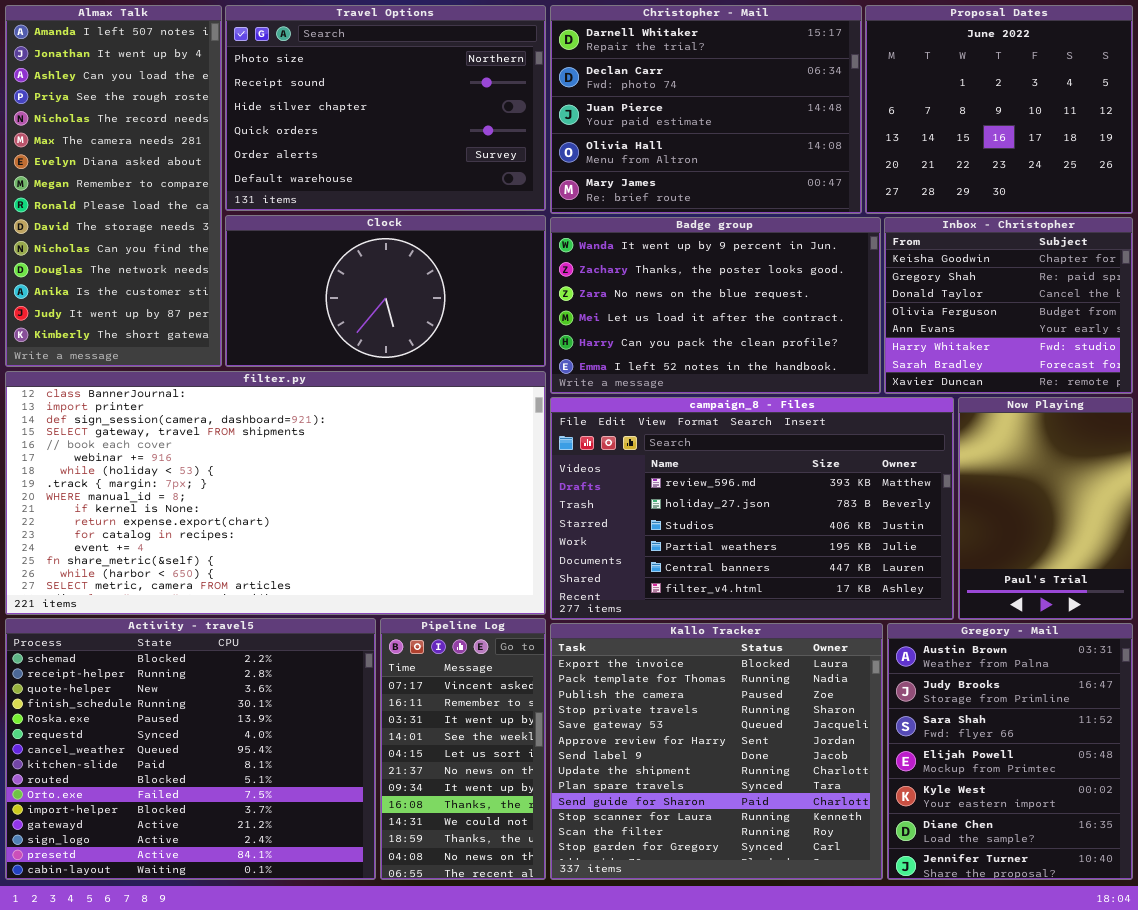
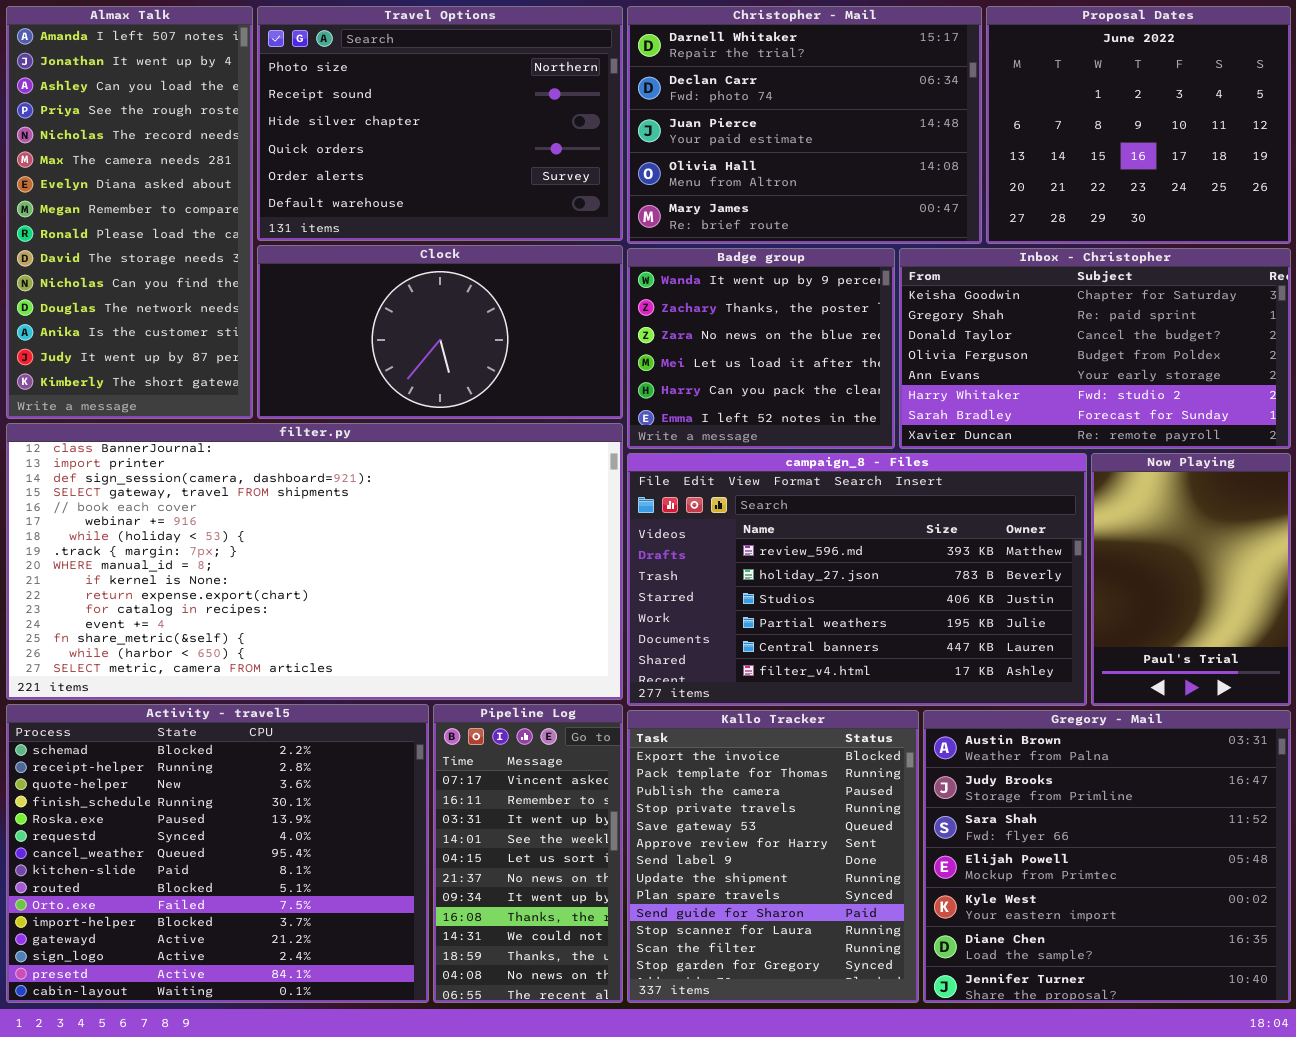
Badge group: [550,217,881,394] -> [627,248,895,449], resized
Inbox - Christopher: [884,217,1133,394] -> [899,248,1291,449], resized
Kallo Tracker: [550,623,883,880] -> [627,710,919,1003], resized
Gregory - Mail: [887,623,1133,880] -> [923,710,1291,1003], resized

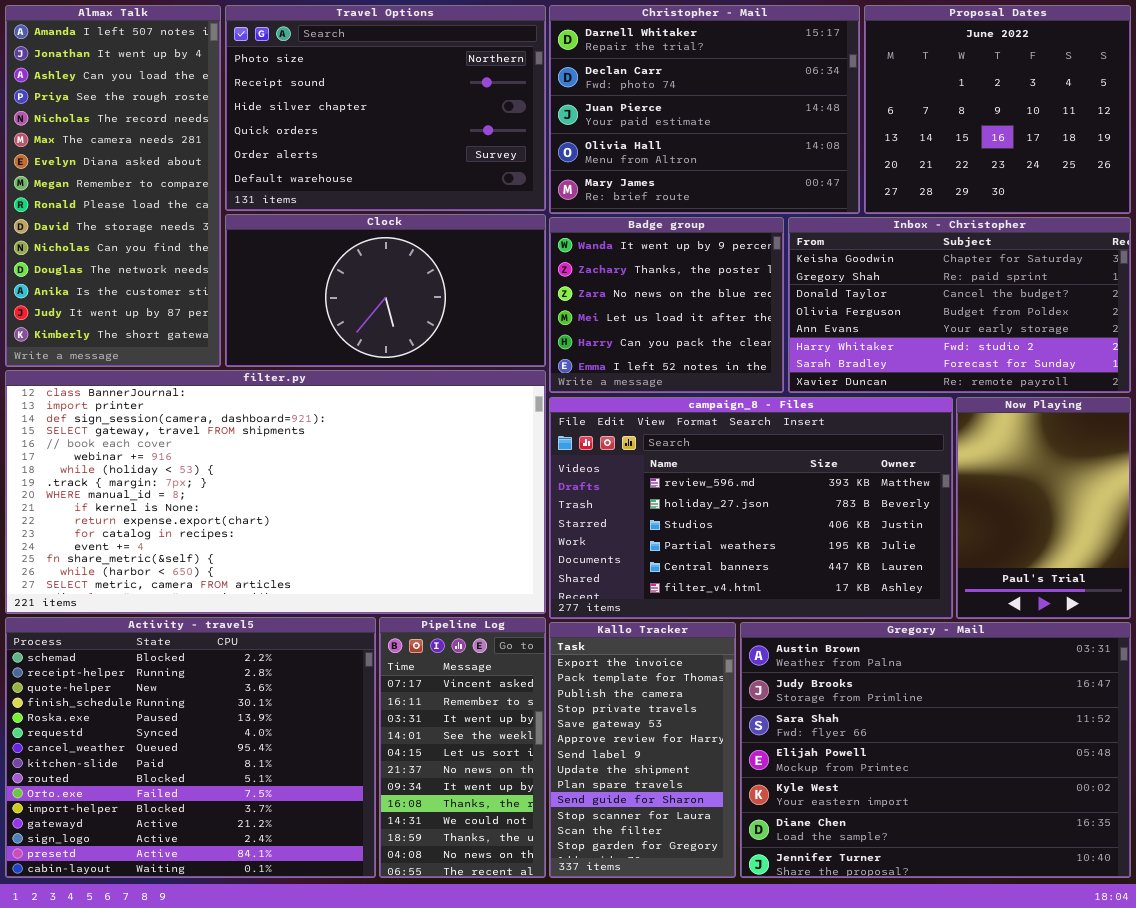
Kallo Tracker: [627,710,919,1003] -> [549,622,736,878], resized
Gregory - Mail: [923,710,1291,1003] -> [740,622,1131,878], resized

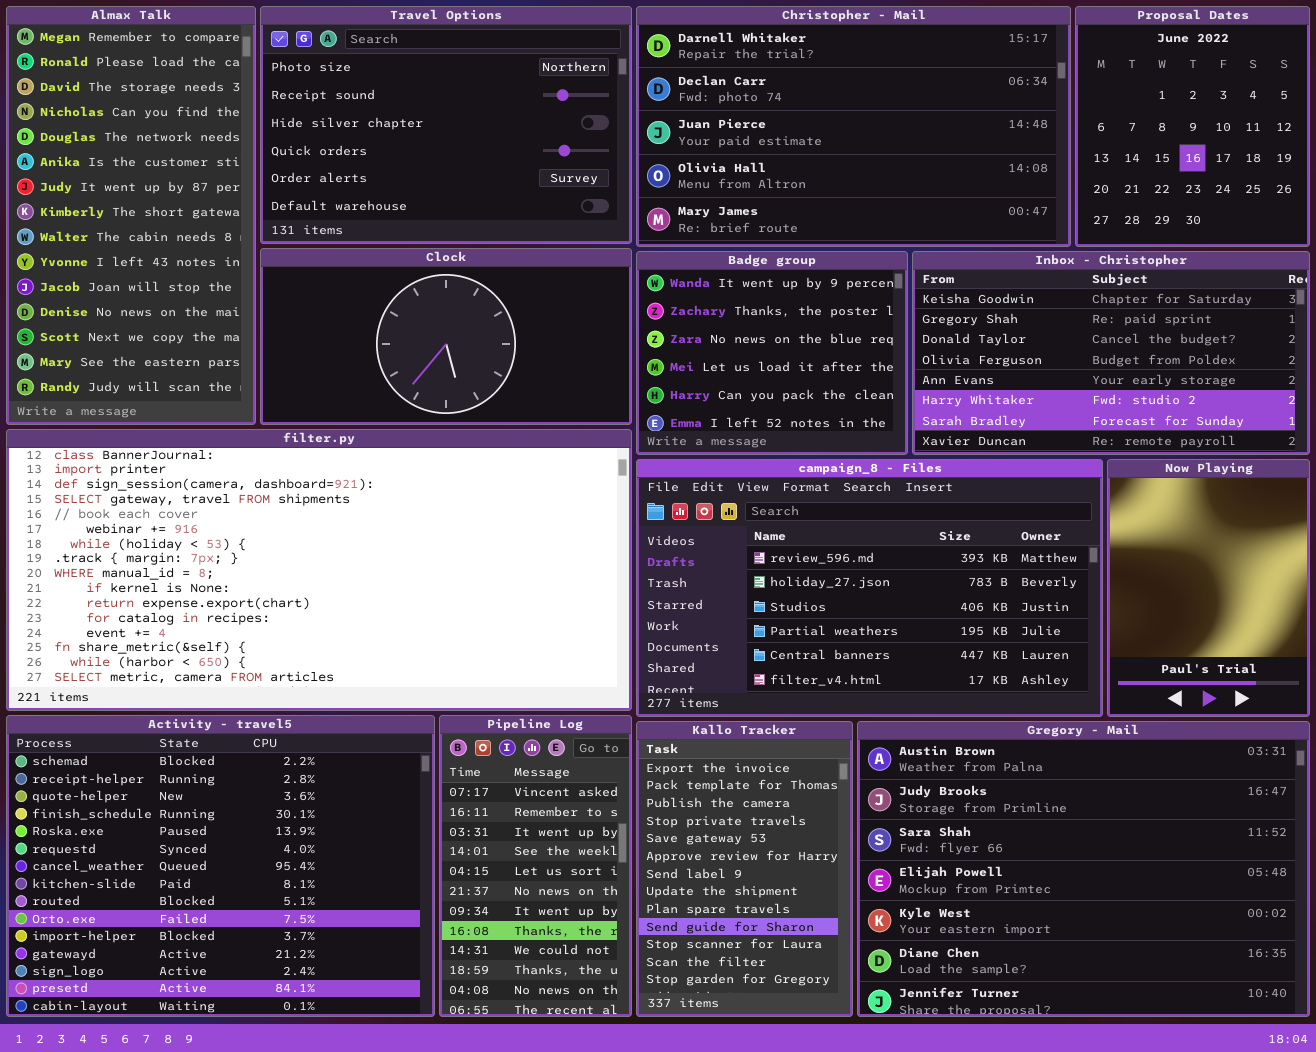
Almax Talk: [5,5,221,367] -> [6,6,256,425], scrolled down 7 rows
Christopher - Mail: [549,5,860,214] -> [636,6,1071,247], resized
Proposal Dates: [864,5,1131,214] -> [1075,6,1310,247], resized

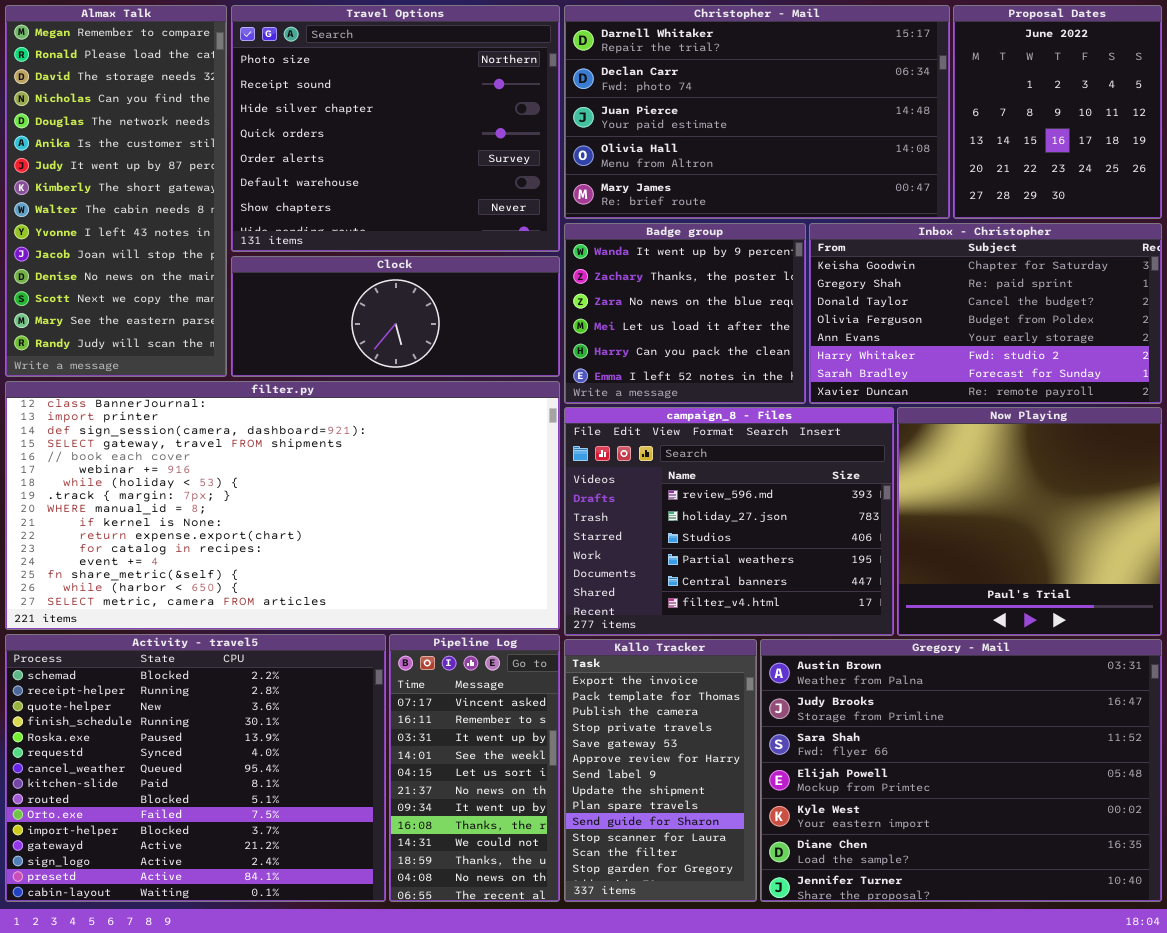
Travel Options: [260,6,632,244] -> [231,5,560,252], resized
Clock: [260,248,632,425] -> [231,256,560,377], resized
campaign_8 - Files: [636,459,1103,717] -> [564,407,894,636], resized
Now Playing: [1107,459,1310,717] -> [897,407,1162,636], resized

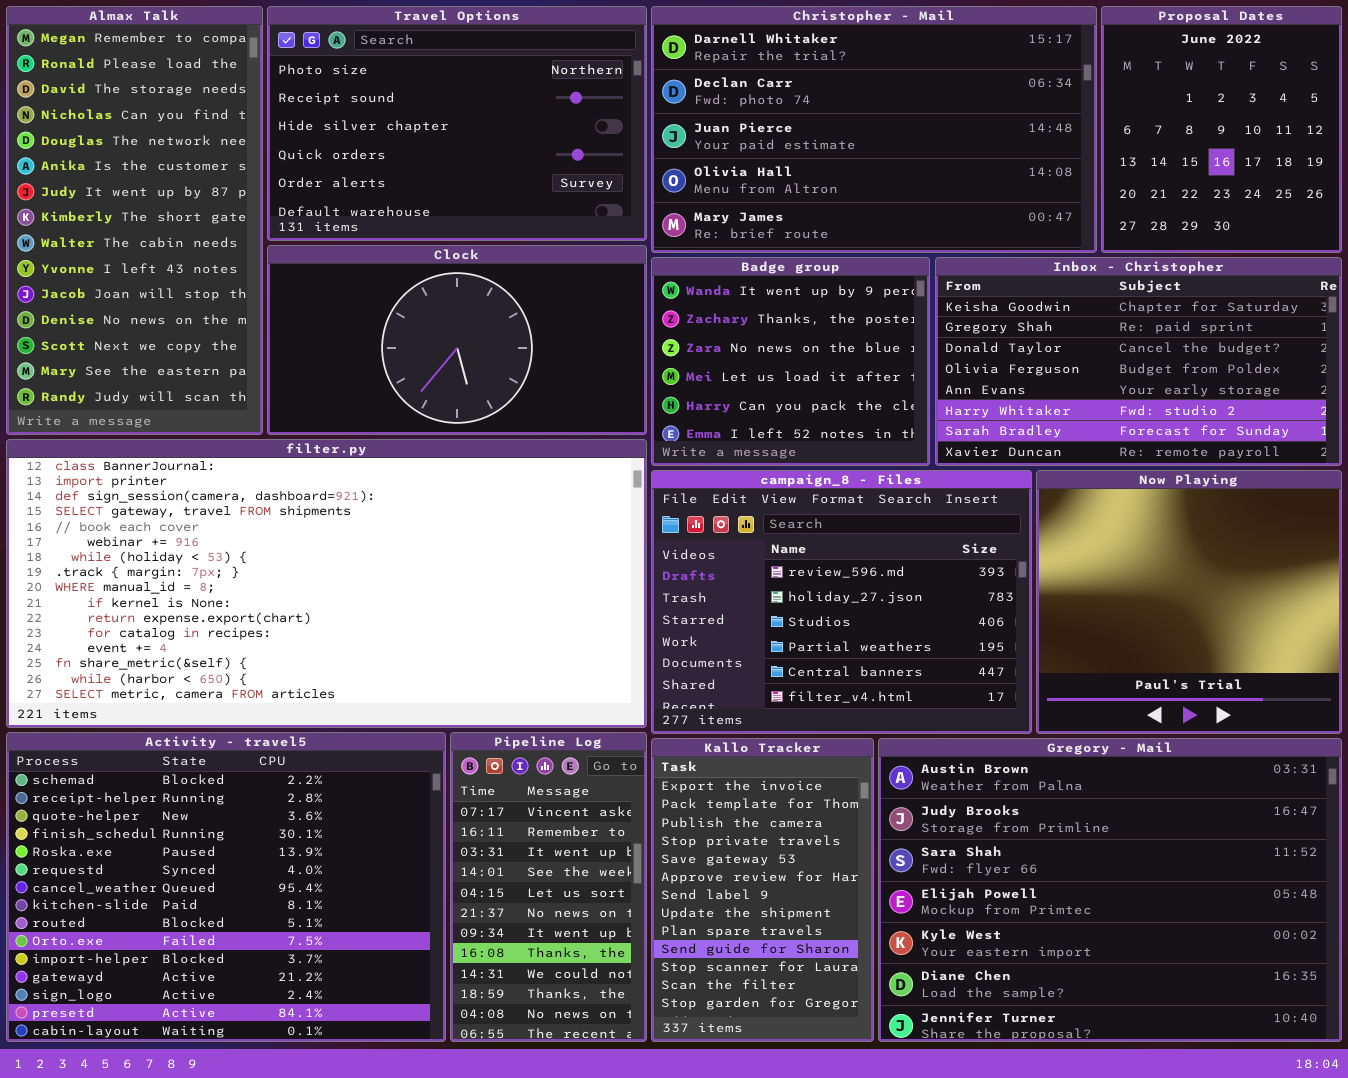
Travel Options: [231,5,560,252] -> [267,6,647,241], resized
Clock: [231,256,560,377] -> [267,245,647,435], resized

